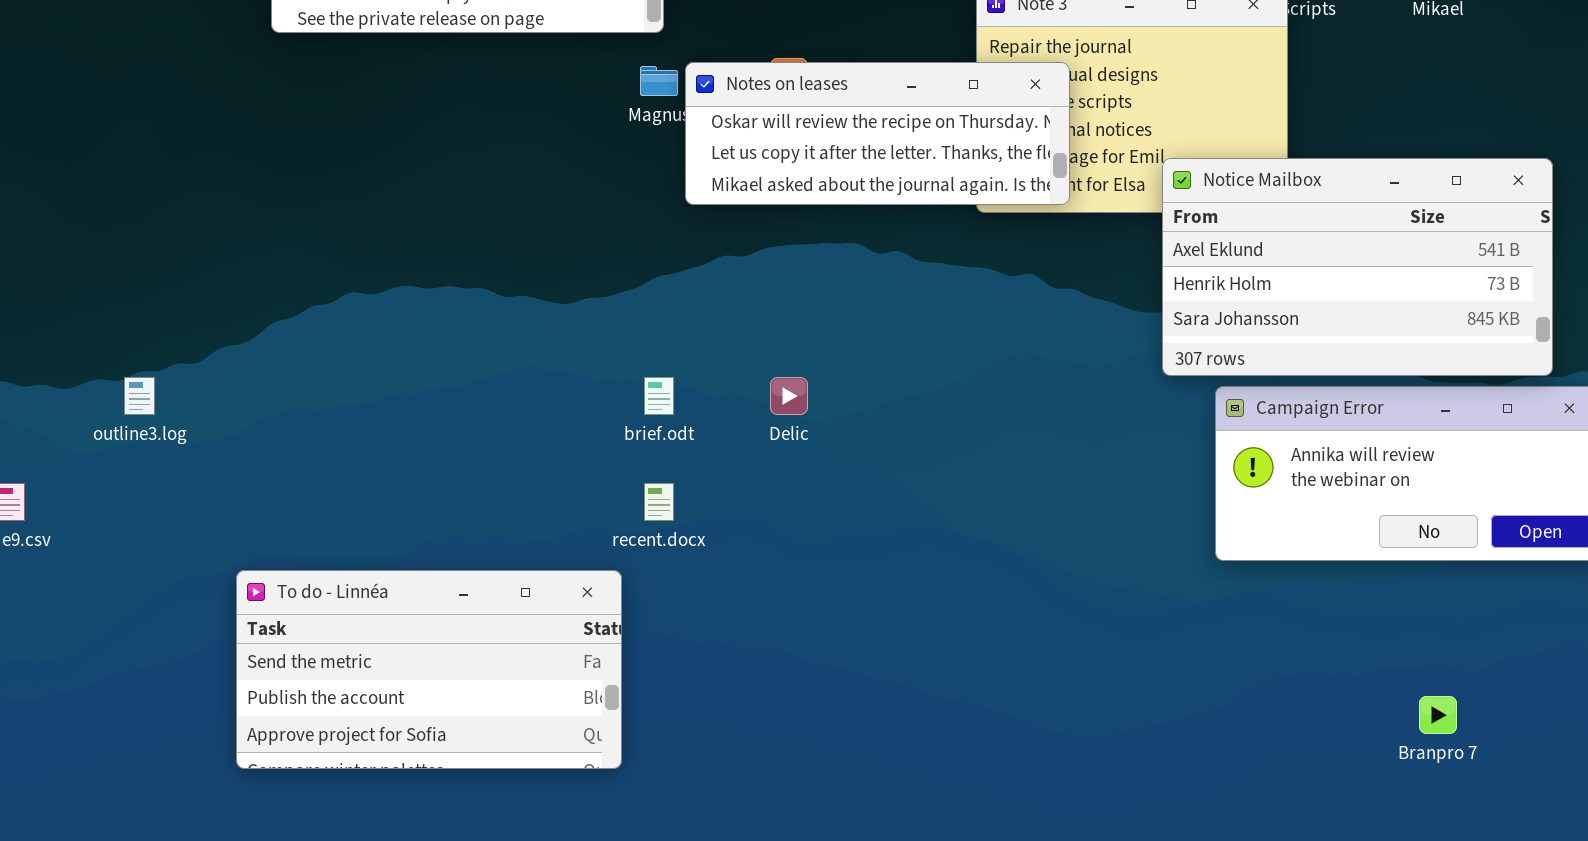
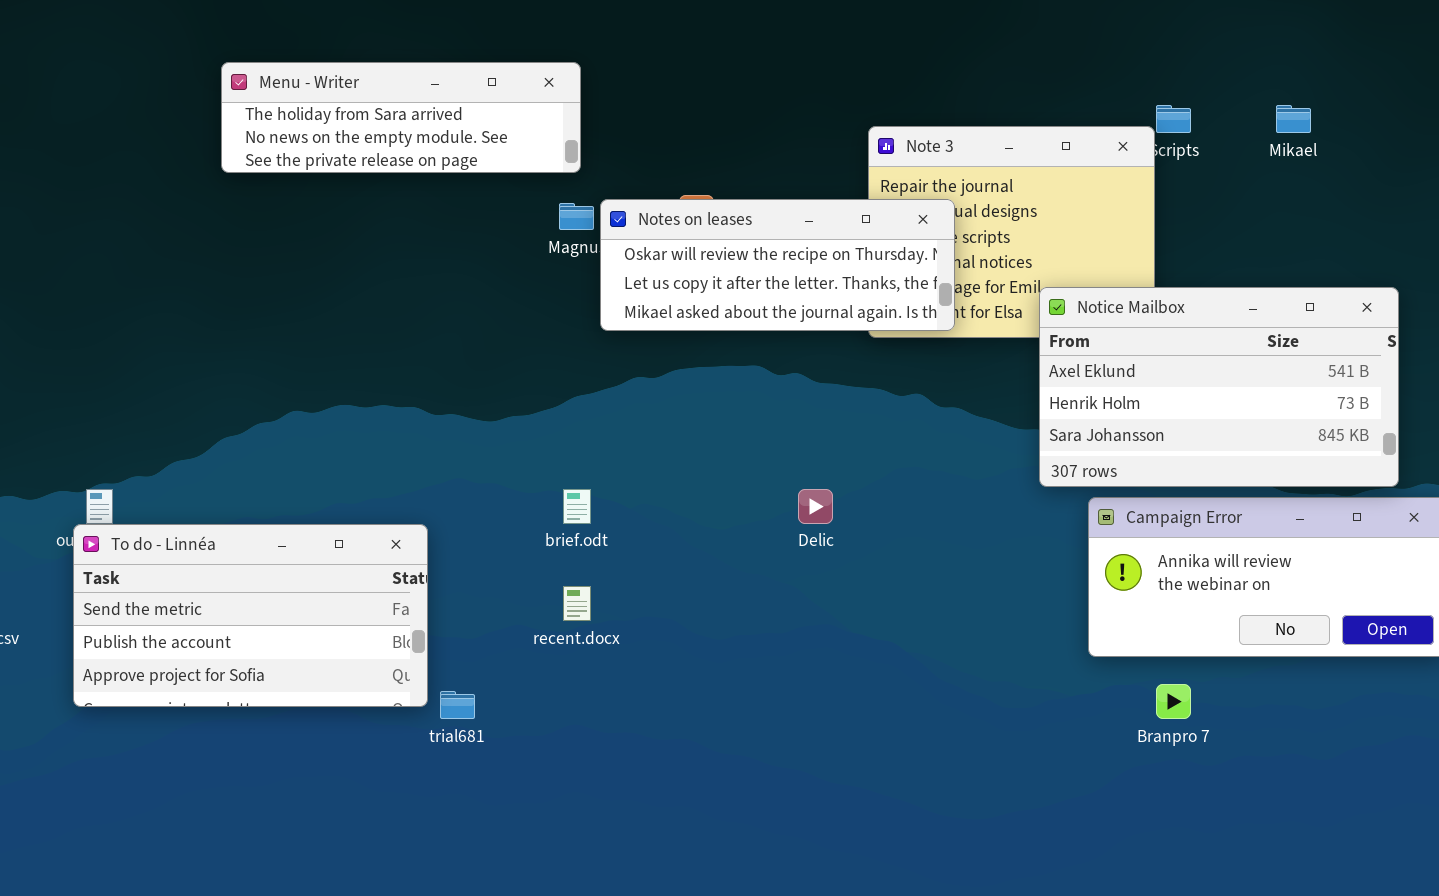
Delic: [770,377,808,415] -> [798,489,833,524], moved
To do - Linnéa: [236,570,622,769] -> [73,524,428,707], moved
Branpro 7: [1419,696,1457,734] -> [1156,684,1191,719], moved

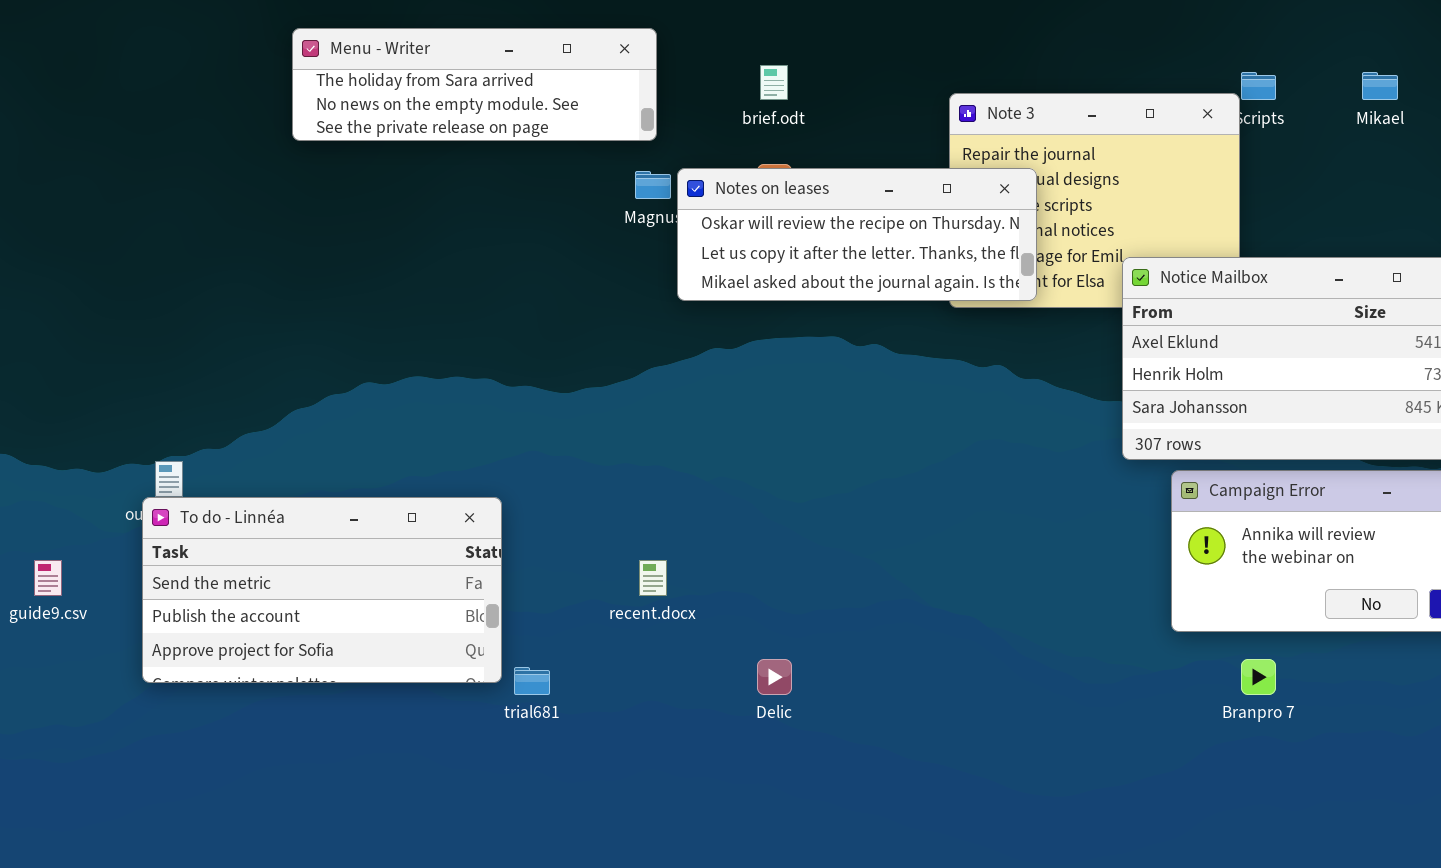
brief.odt: [563,489,591,524] -> [760,65,788,100], moved
Delic: [798,489,833,524] -> [757,659,792,695], moved

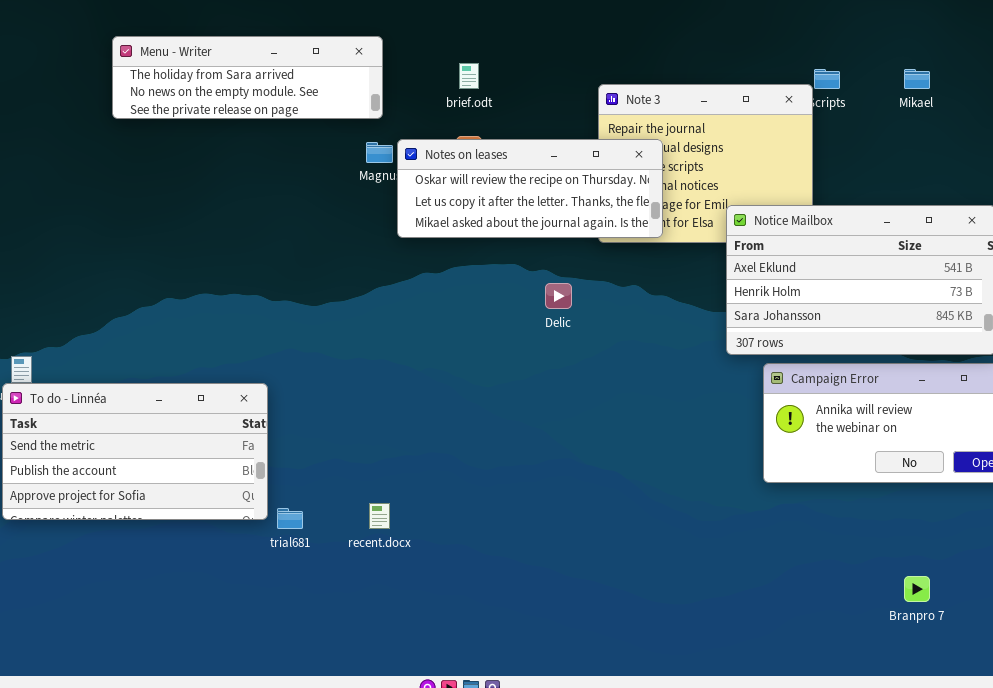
recent.docx: [639,560,667,596] -> [369,503,390,529], moved
Delic: [757,659,792,695] -> [545,283,572,309], moved
Branpro 7: [1241,659,1276,695] -> [904,576,930,602], moved

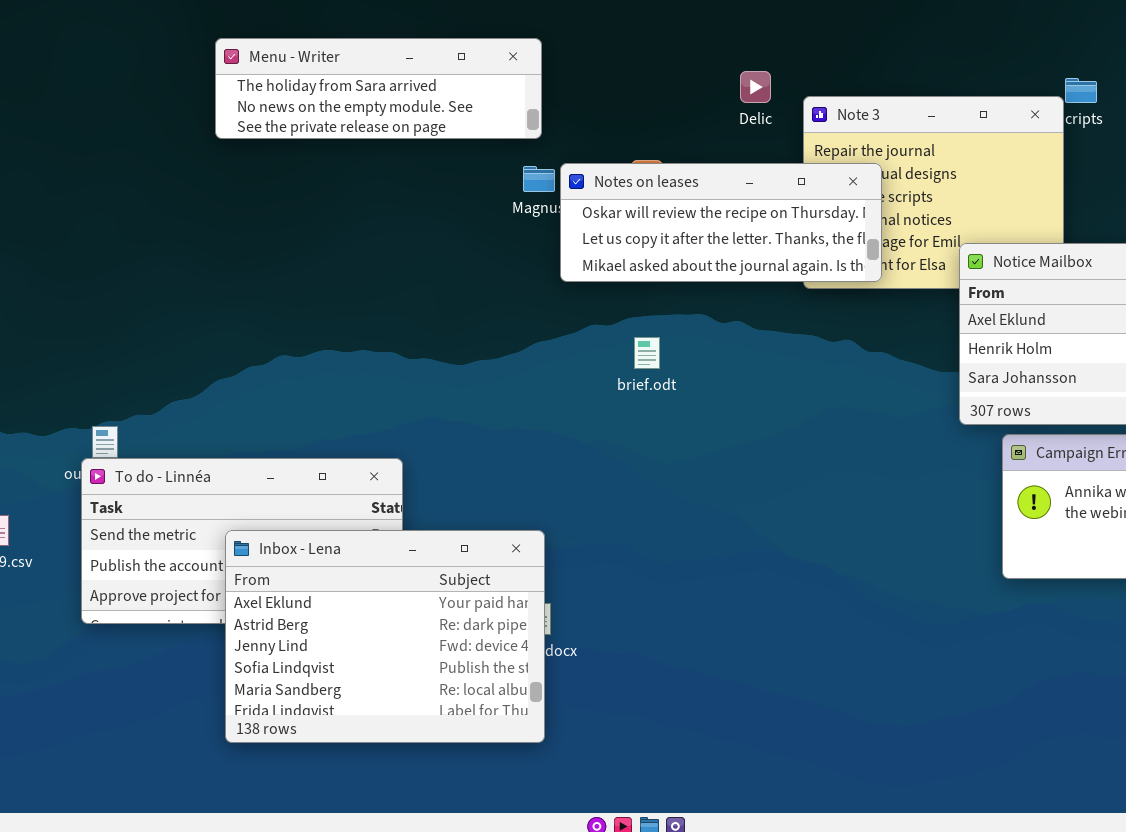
brief.odt: [459,63,479,89] -> [634,337,660,369], moved
Delic: [545,283,572,309] -> [740,71,771,103], moved
Inbox - Lena: none -> [225,530,545,743], opened

